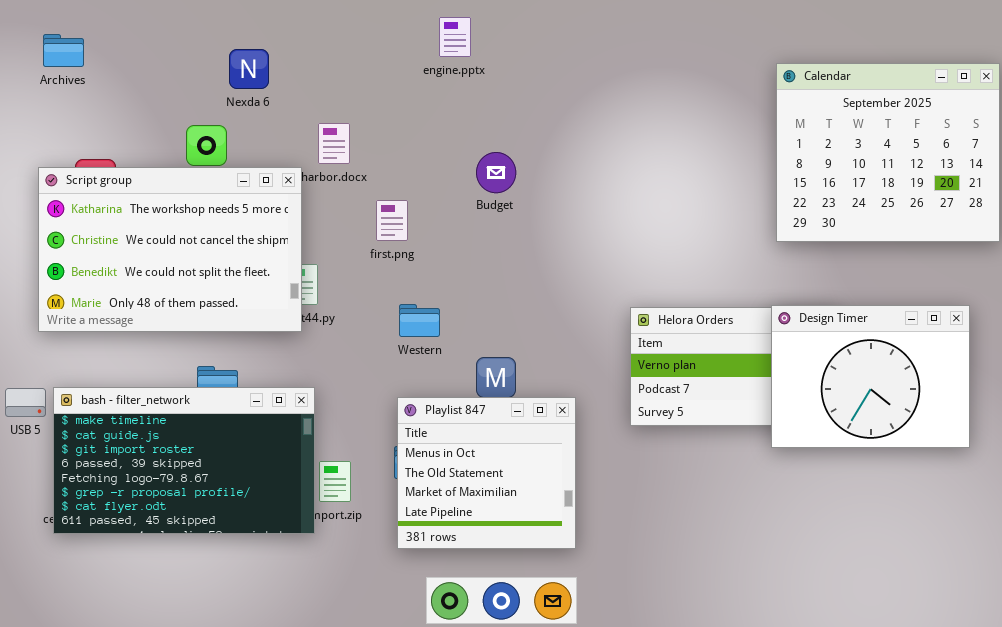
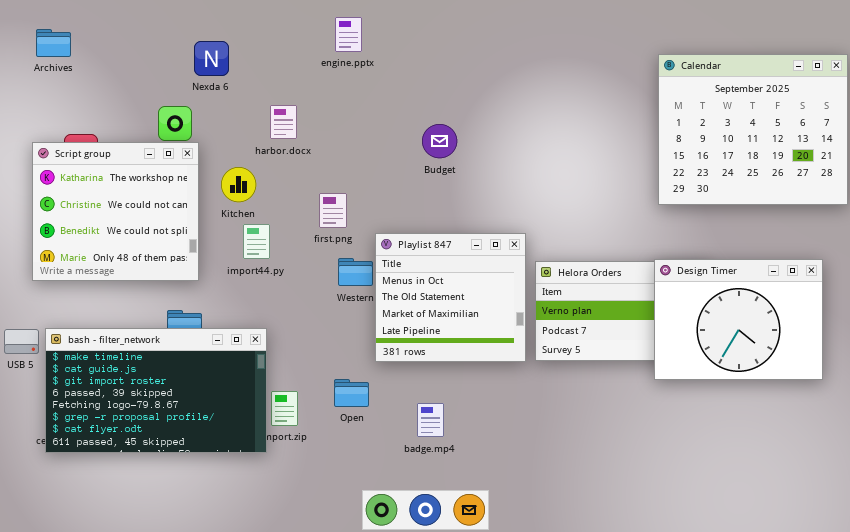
engine.pptx: [439,17,471,57] -> [335,17,362,52], moved
Budget: [476,152,516,193] -> [422,124,457,158], moved
Script group: [38,167,302,332] -> [32,142,199,281], resized
first.png: [376,200,408,241] -> [319,193,347,228], moved
Playlist 847: [397,397,576,549] -> [375,233,526,362], moved

